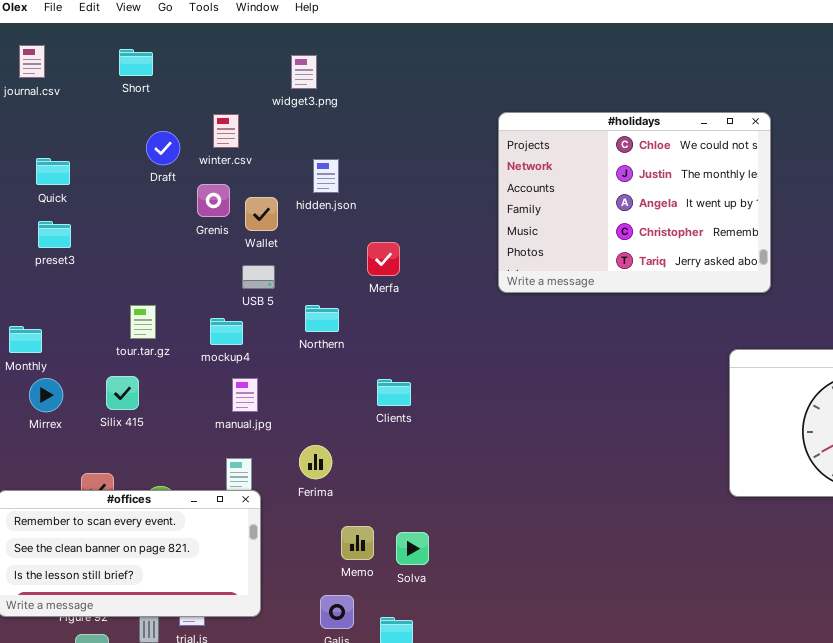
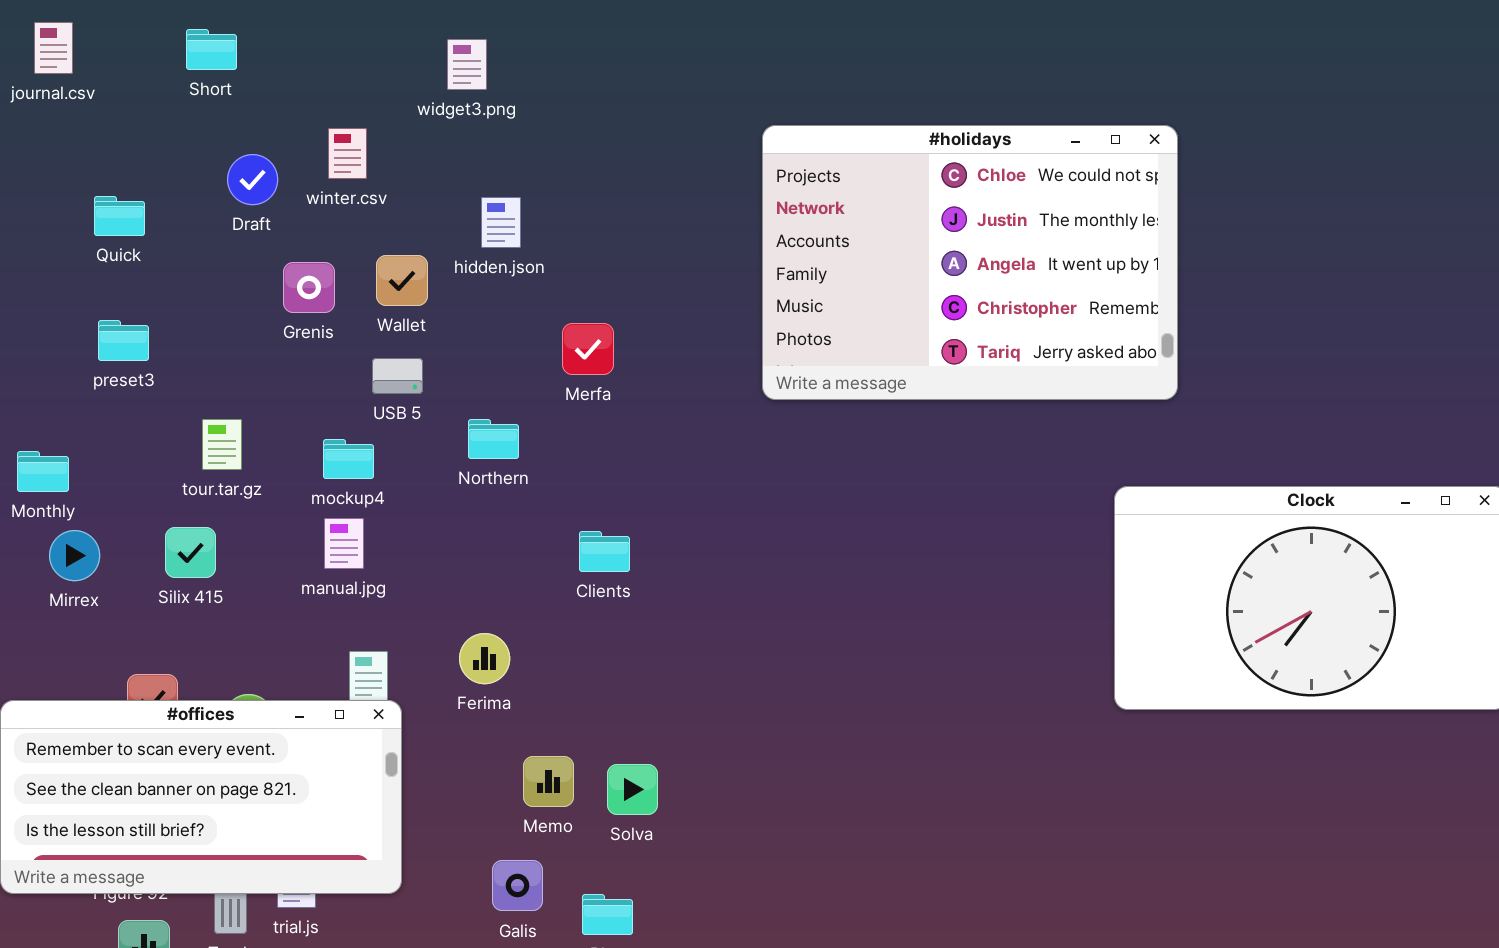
Quick: [36,158,70,185] -> [94,196,145,236], moved
Grenis: [197,184,230,217] -> [283,262,335,313], moved
preset3: [38,221,71,248] -> [98,320,149,361], moved
manual.jpg: [232,378,258,412] -> [324,518,364,569], moved

